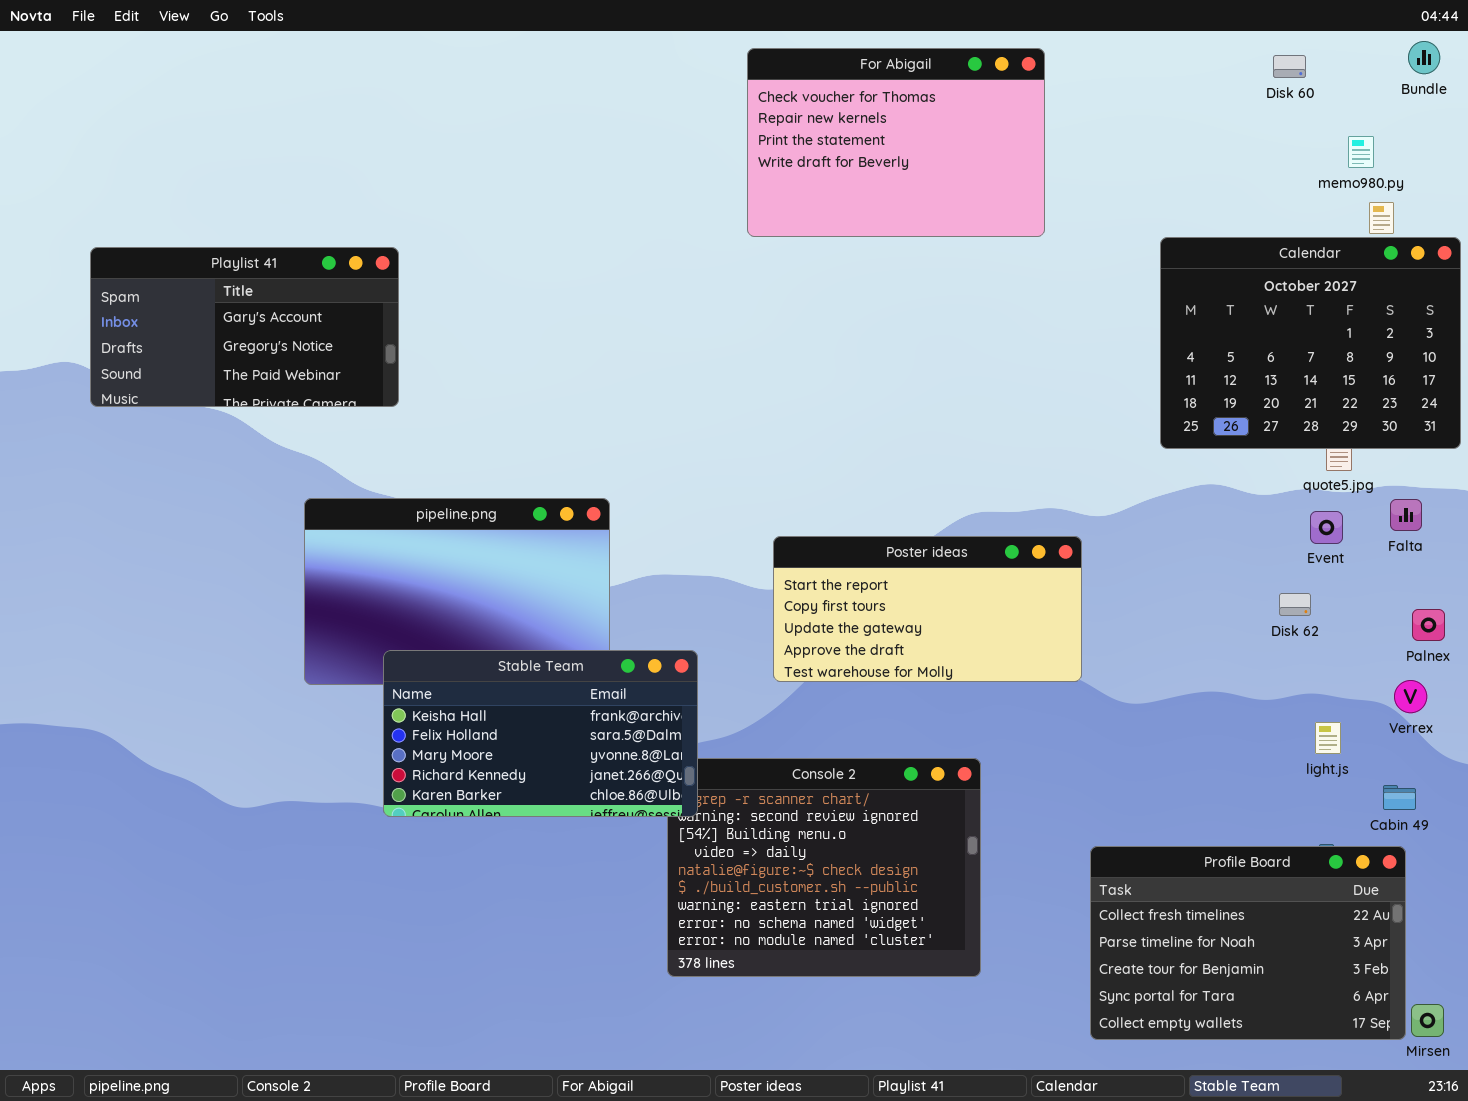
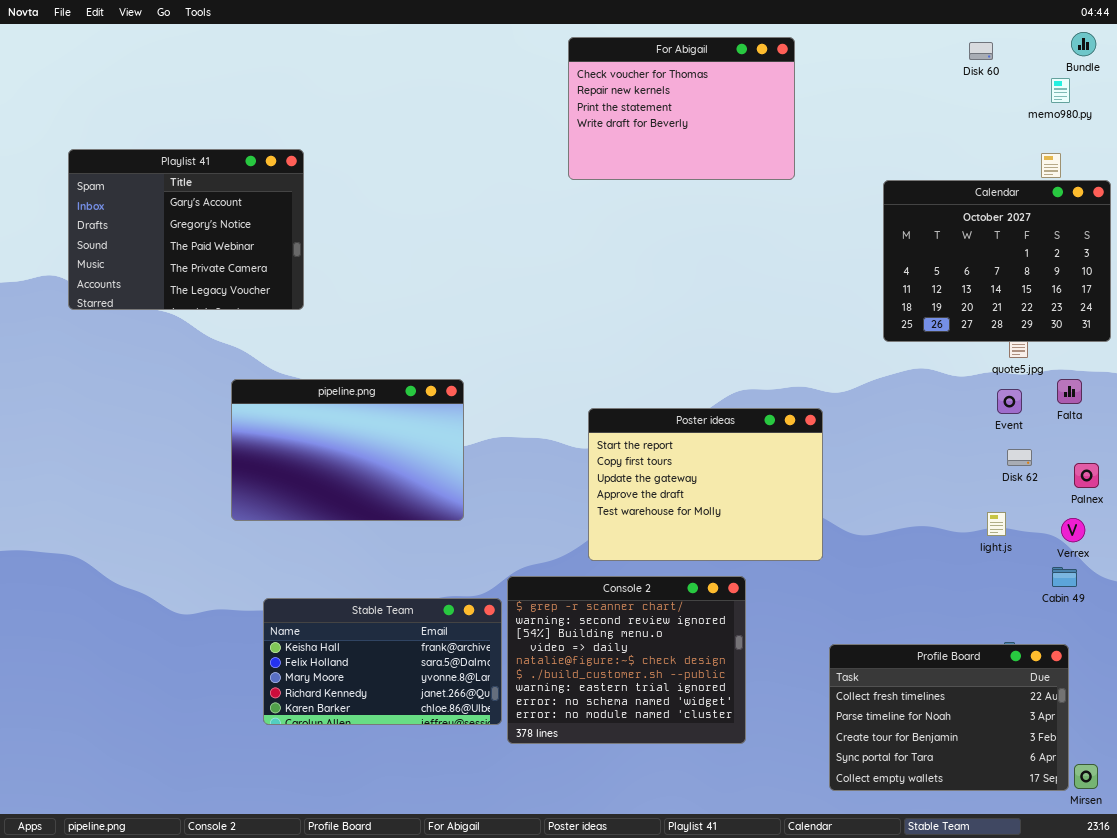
memo980.py: [1348,136,1374,168] -> [1051,78,1070,103], moved
Playlist 41: [90,247,399,407] -> [68,149,304,310], resized
Poster ideas: [773,536,1082,682] -> [588,408,823,561], resized
Disk 62: [1279,593,1311,616] -> [1007,449,1032,466], moved
Stable Team: [383,650,698,817] -> [263,598,502,725], moved
light.js: [1315,722,1341,754] -> [987,512,1006,536], moved
Cabin 49: [1383,785,1416,810] -> [1052,567,1077,587], moved

